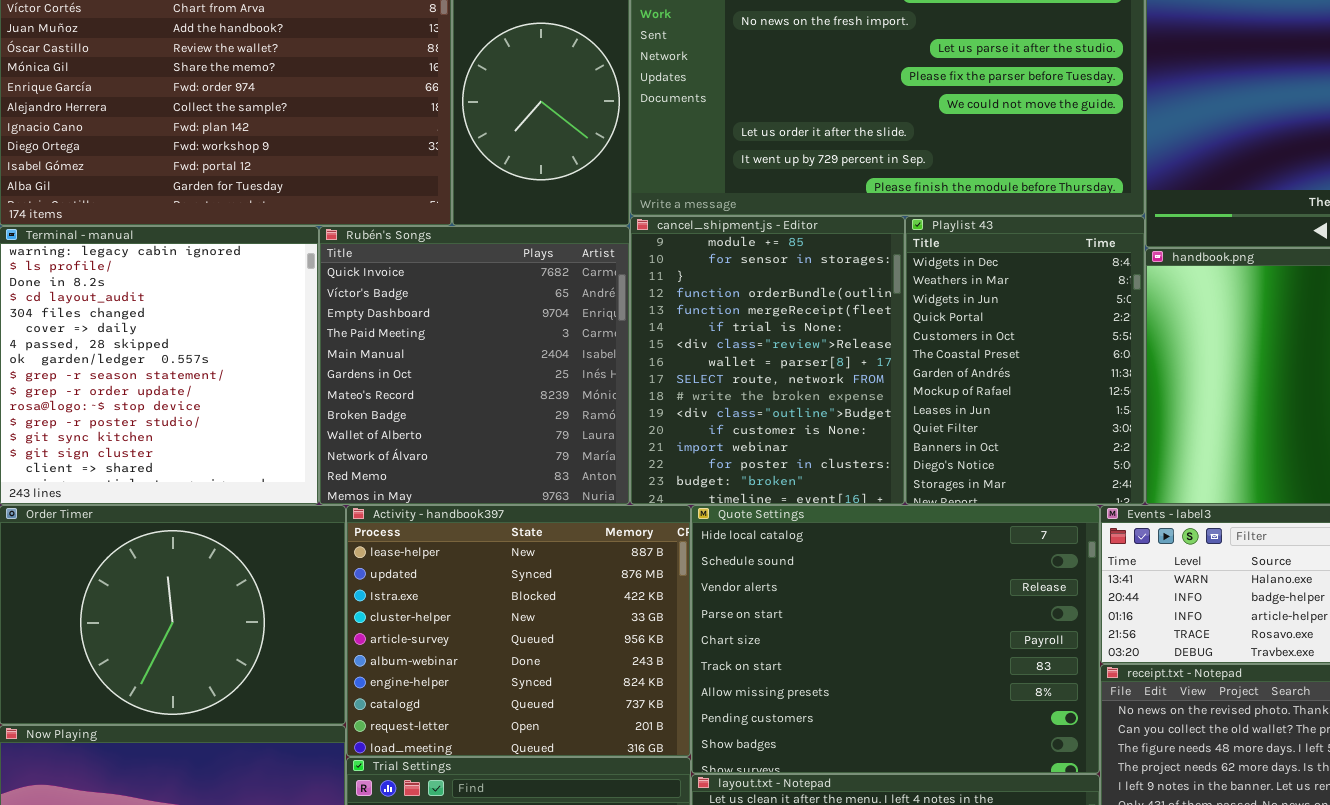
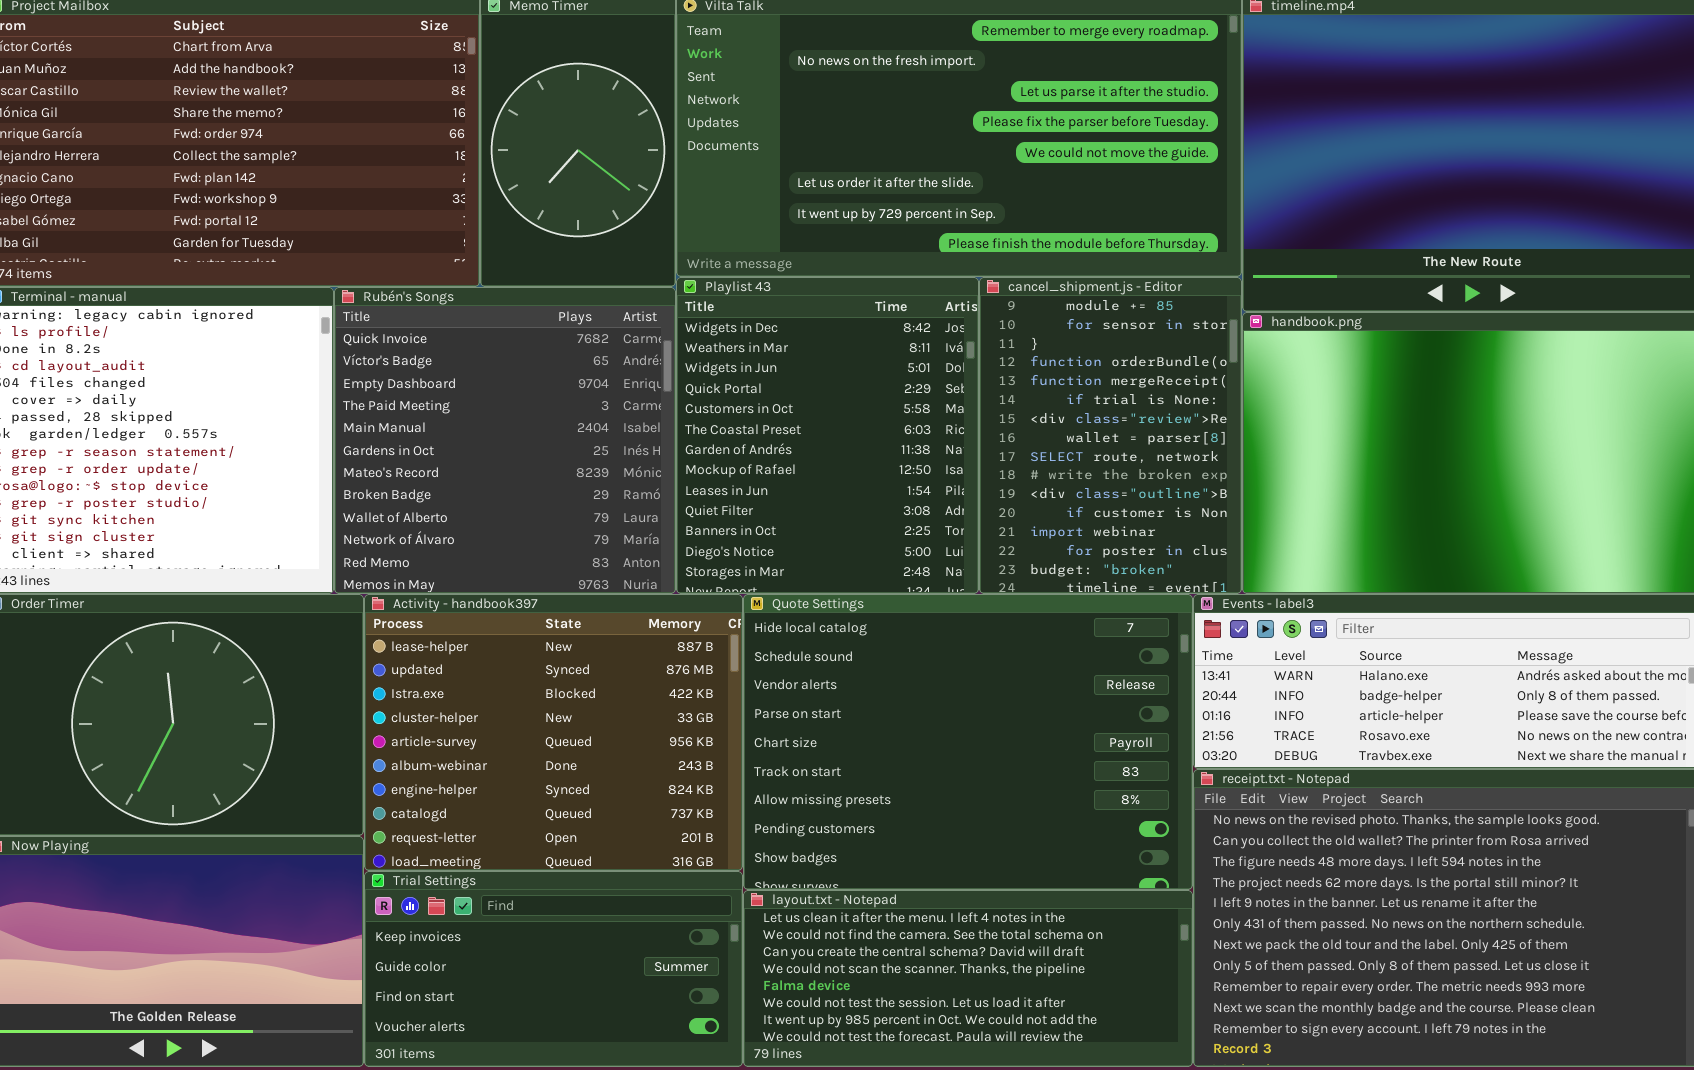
cancel_shipment.js - Editor: [630,216,905,505] -> [979,277,1242,594], moved, resized
Playlist 43: [905,216,1145,505] -> [676,277,979,594], moved, resized

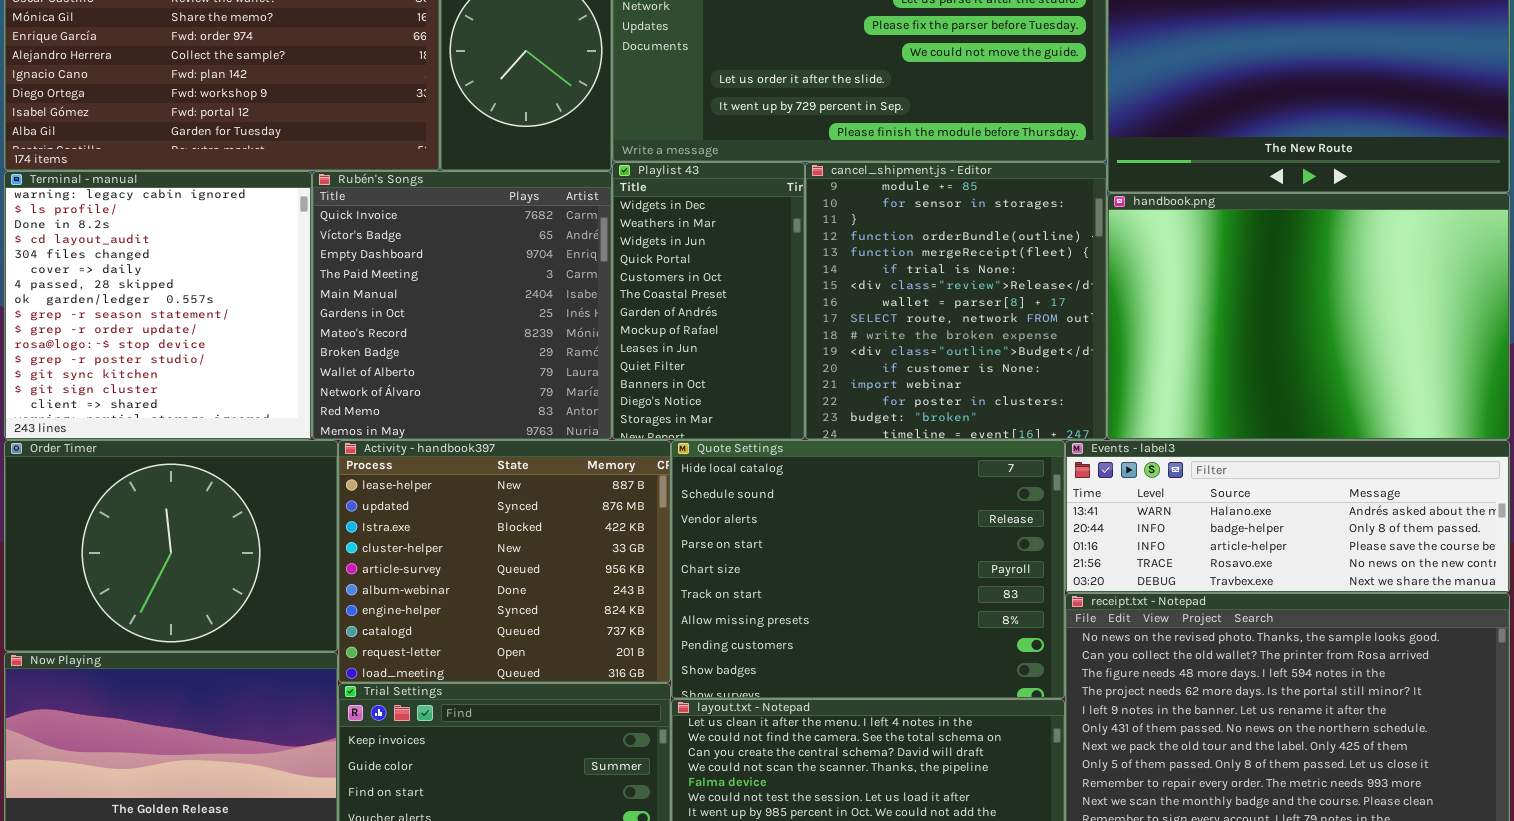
Playlist 43: [676,277,979,594] -> [612,162,805,440], resized
cancel_shipment.js - Editor: [979,277,1242,594] -> [805,162,1107,440], resized

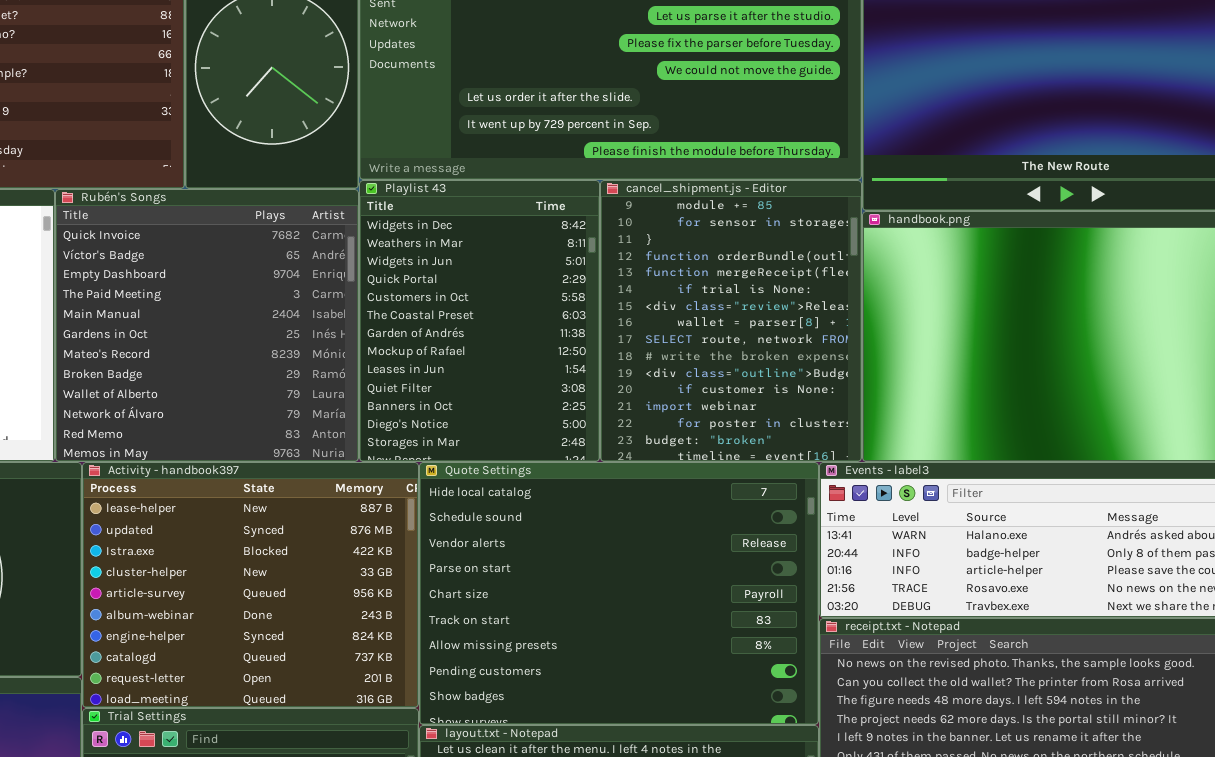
Playlist 43: [612,162,805,440] -> [359,180,600,462], resized
cancel_shipment.js - Editor: [805,162,1107,440] -> [600,180,862,462], resized

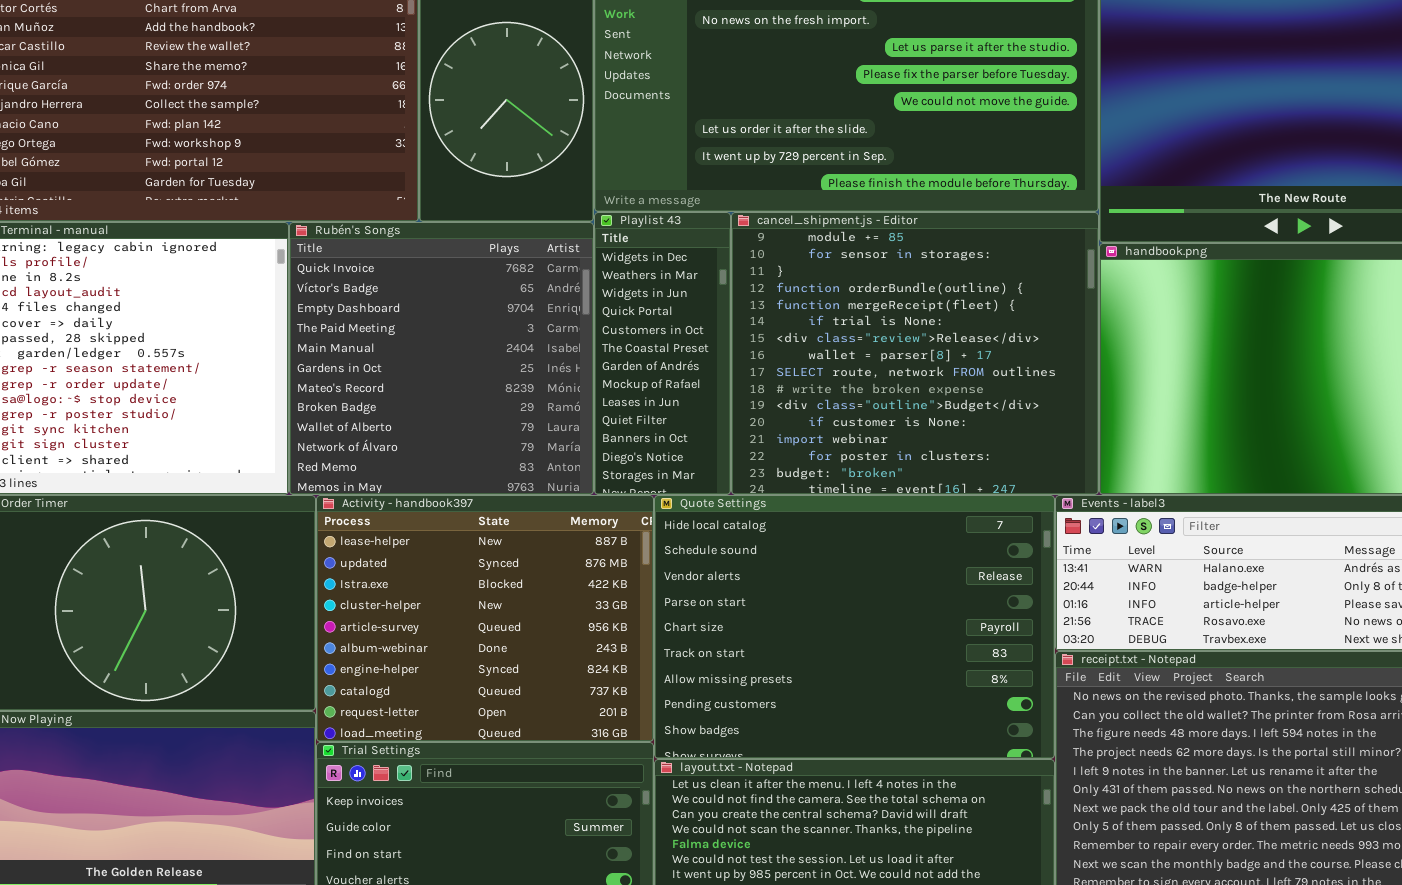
Playlist 43: [359,180,600,462] -> [594,212,731,495], resized
cancel_shipment.js - Editor: [600,180,862,462] -> [731,212,1099,495], resized

